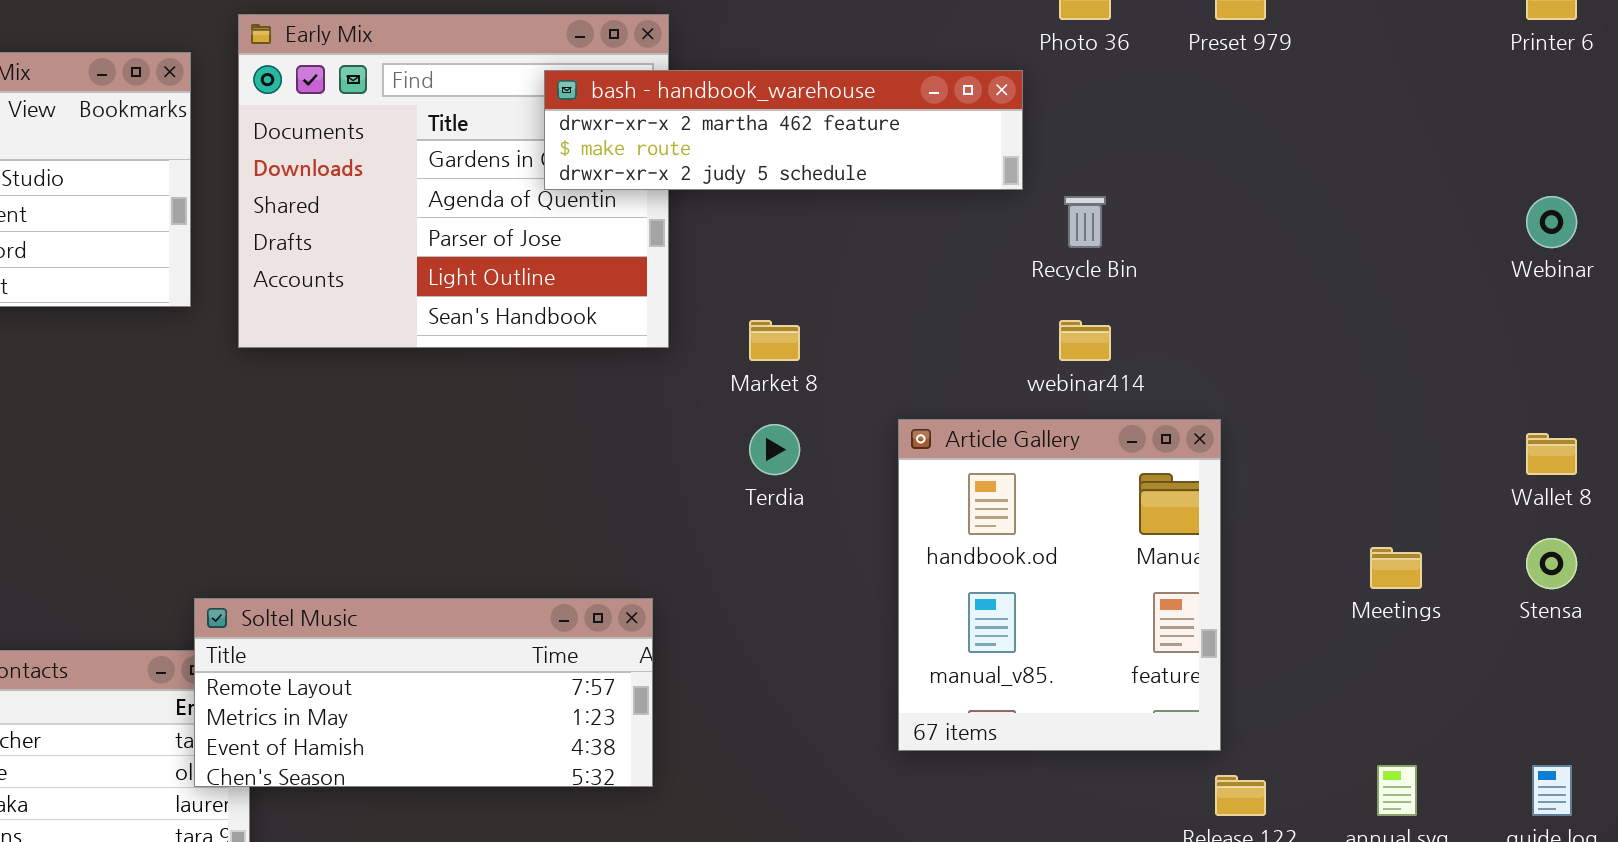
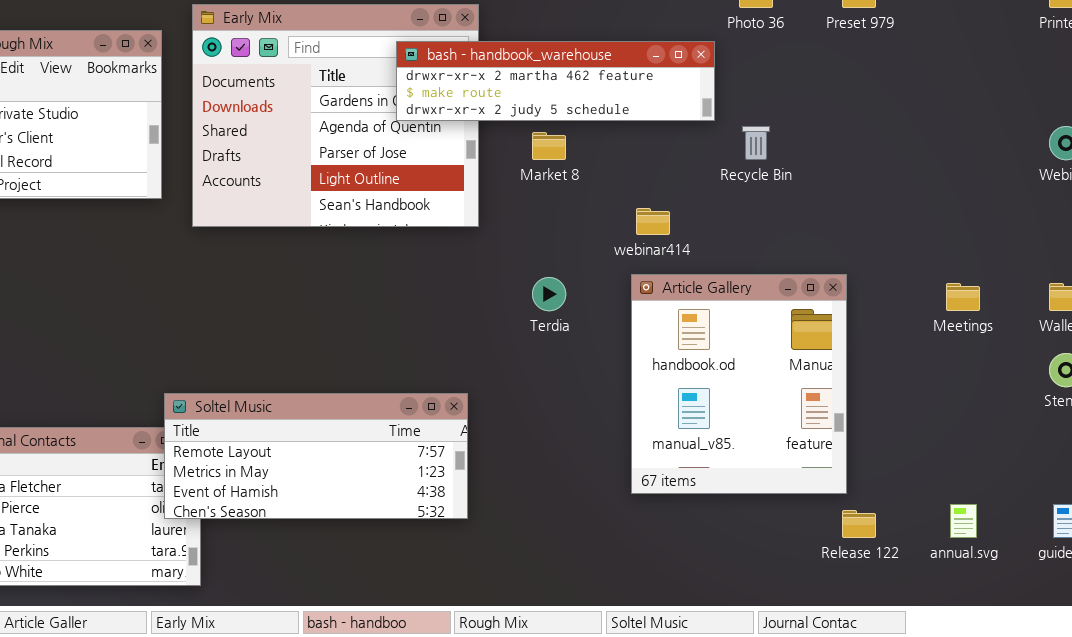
Market 8: [749,320,800,361] -> [532,132,566,160], moved
webinar414: [1059,320,1111,361] -> [636,208,670,235], moved
Meetings: [1370,547,1422,589] -> [946,283,980,311], moved

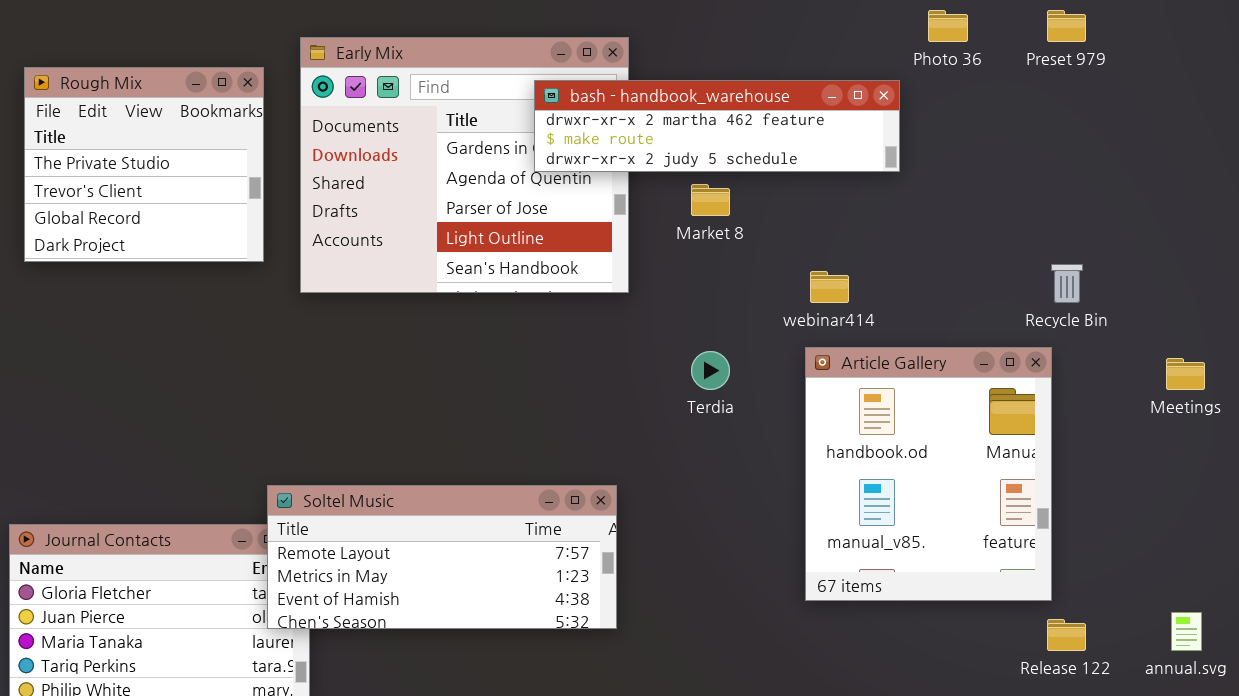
Recycle Bin: [742,126,770,160] -> [1051,264,1083,303], moved

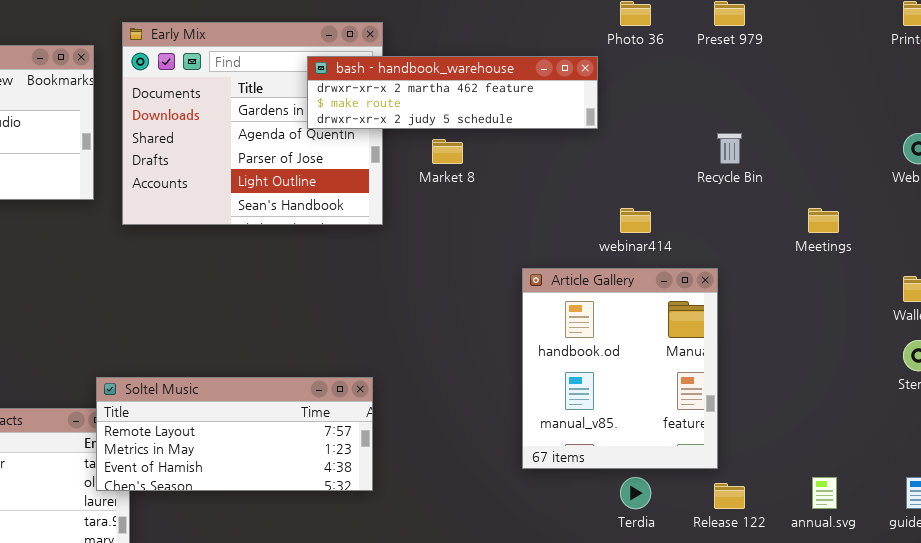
Recycle Bin: [1051,264,1083,303] -> [717,133,742,164], moved
webinar414: [810,271,849,303] -> [620,208,651,233], moved
Terdia: [691,351,730,390] -> [620,477,651,509], moved
Meetings: [1166,358,1205,390] -> [808,208,839,233], moved

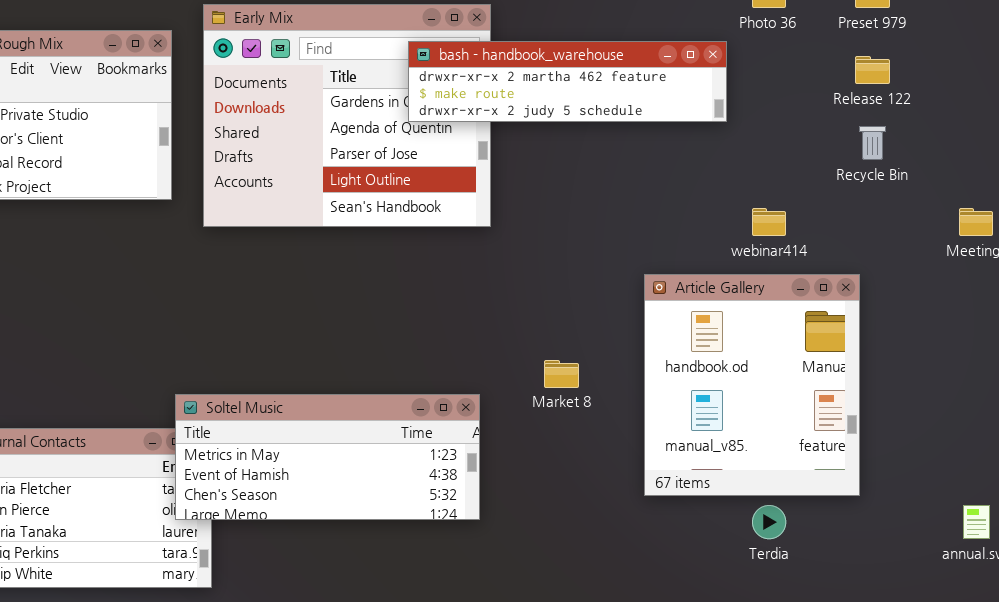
Market 8: [432,139,463,164] -> [544,360,579,388], moved
Soltel Music: [96,377,373,491] -> [175,394,480,520], scrolled down 1 row
Release 122: [714,483,745,509] -> [855,56,890,84], moved

